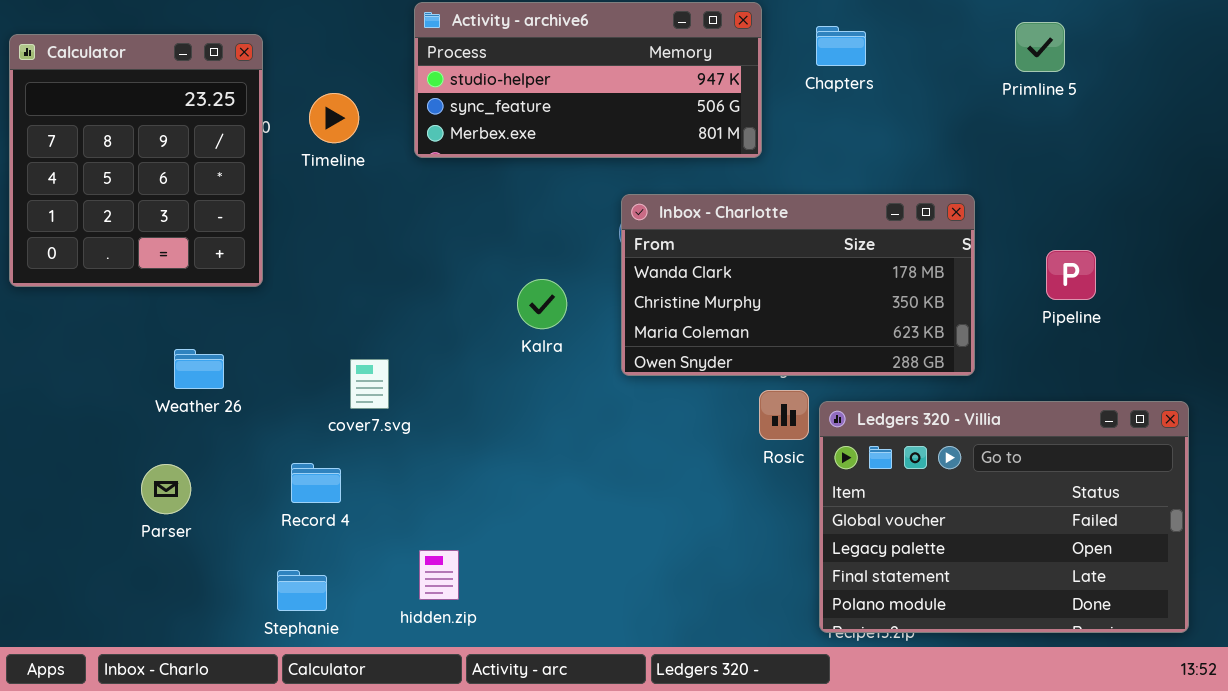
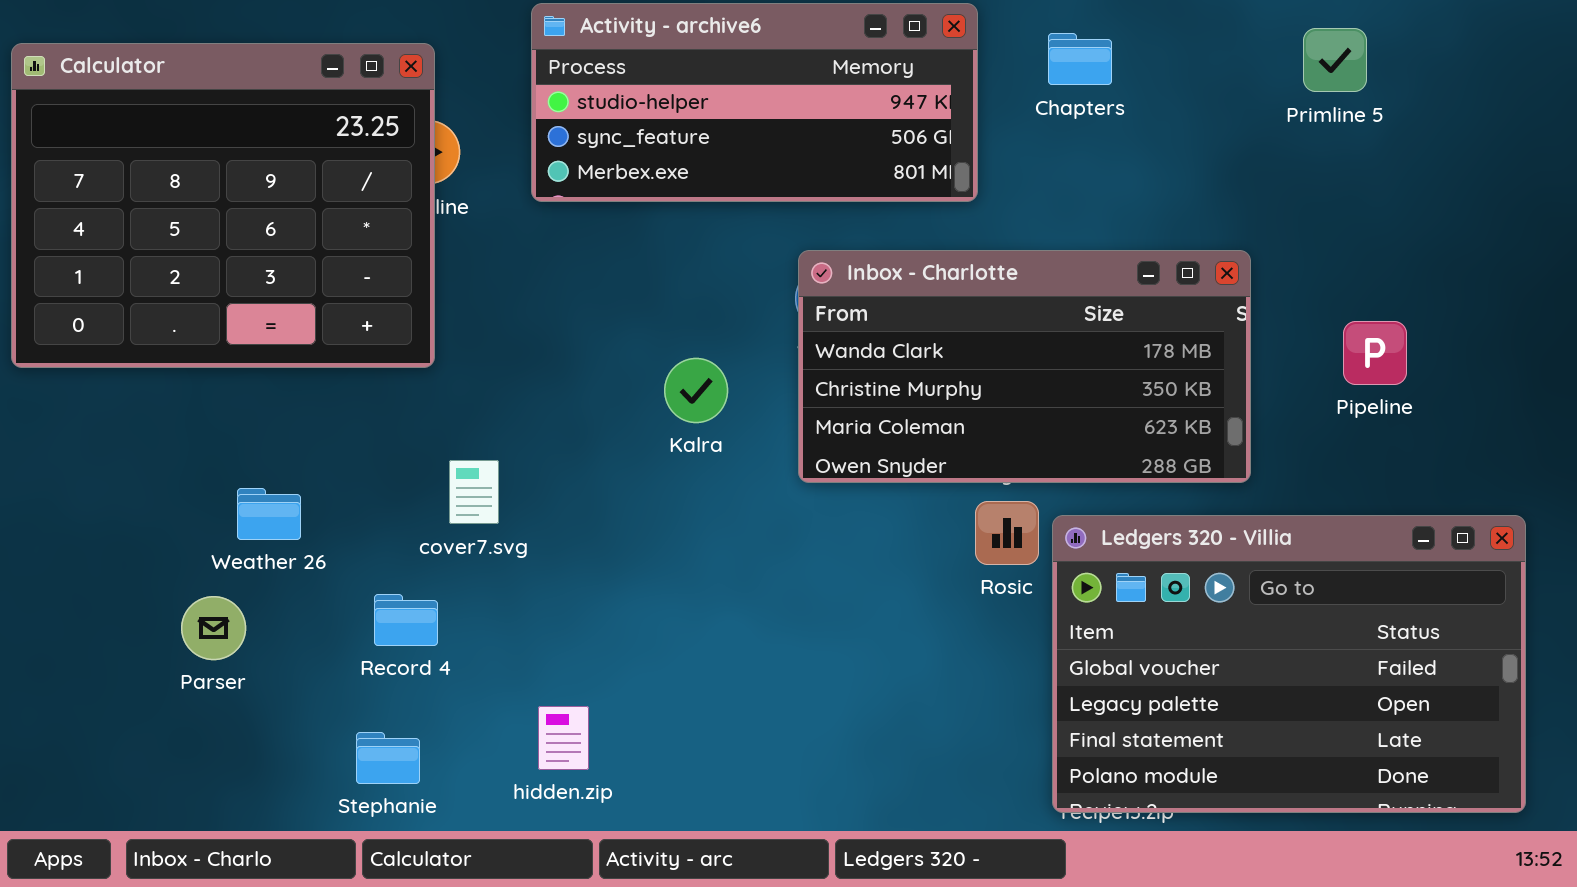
Calculator: [9,34,263,287] -> [11,43,435,368], resized
Weather 26: [174,349,224,389] -> [237,488,301,540], moved

